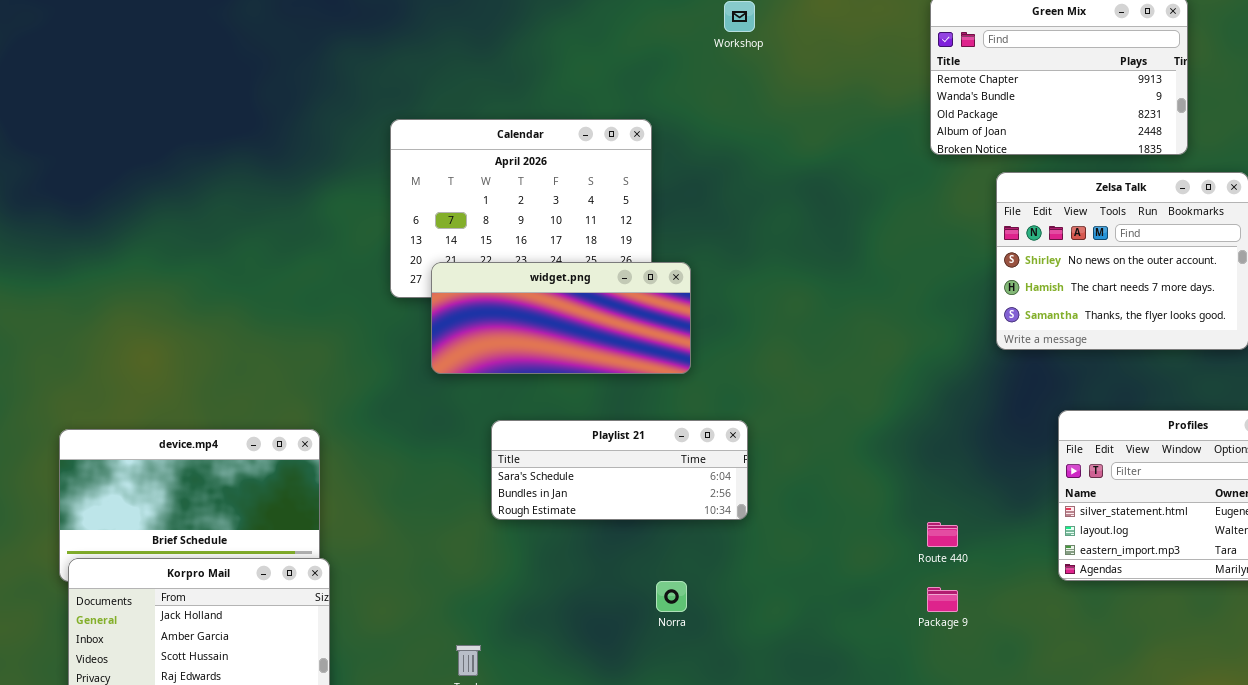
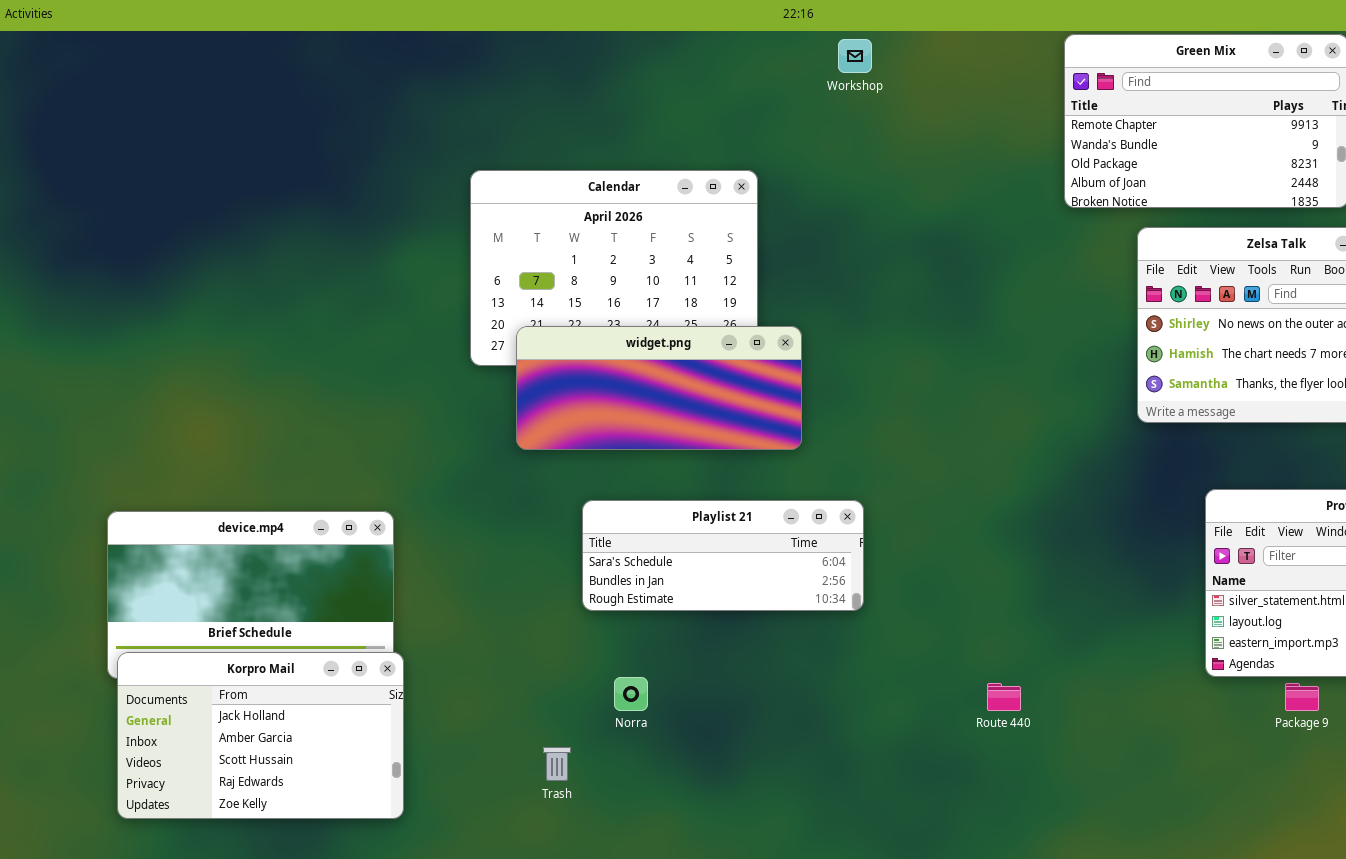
Route 440: [927,522,958,547] -> [987,683,1021,711], moved
Norra: [656,581,687,612] -> [614,677,648,711], moved
Package 9: [927,587,958,612] -> [1285,683,1319,711], moved

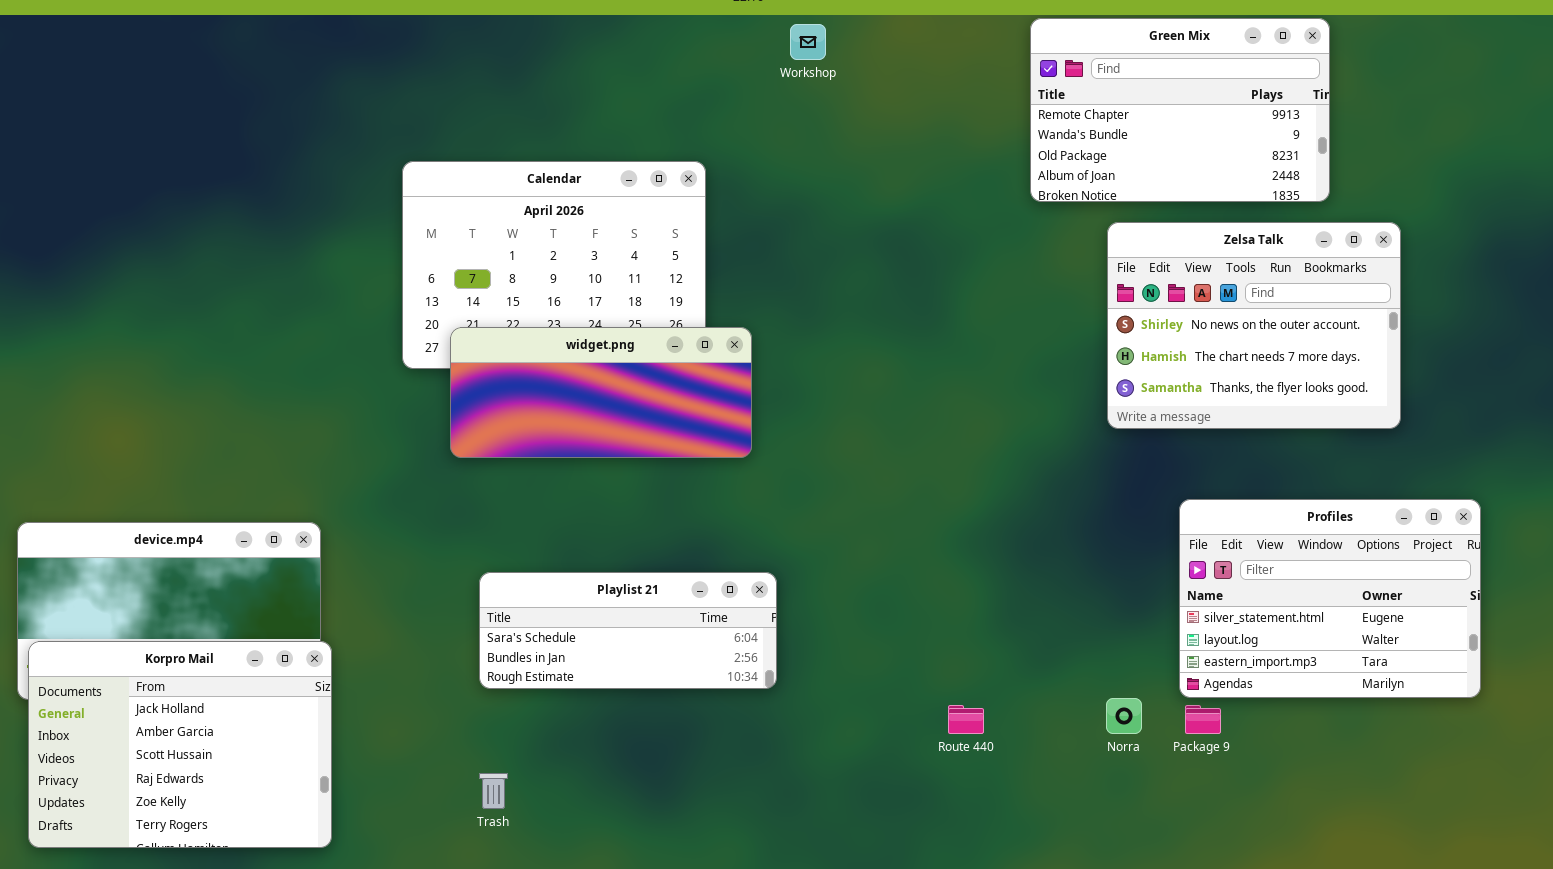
Playlist 21: [582,500,864,611] -> [479,572,777,689], moved
Korpro Mail: [117,652,404,819] -> [28,641,332,848], resized
Norra: [614,677,648,711] -> [1106,698,1142,734], moved
Package 9: [1285,683,1319,711] -> [1185,705,1221,734], moved

